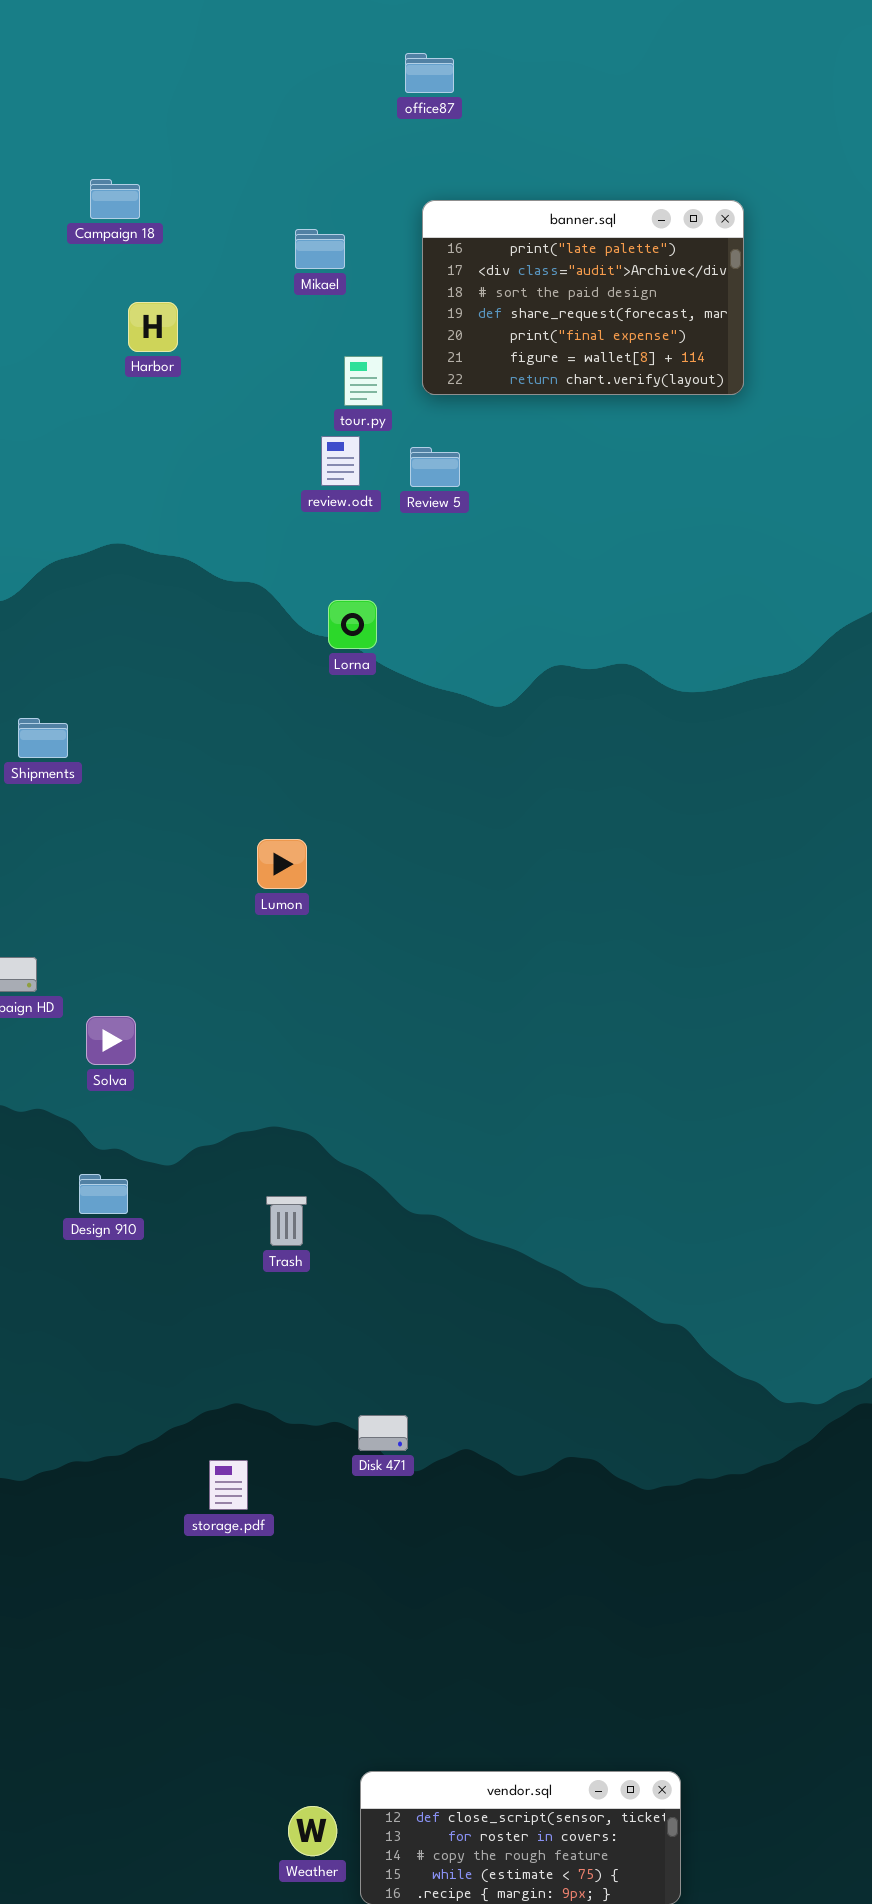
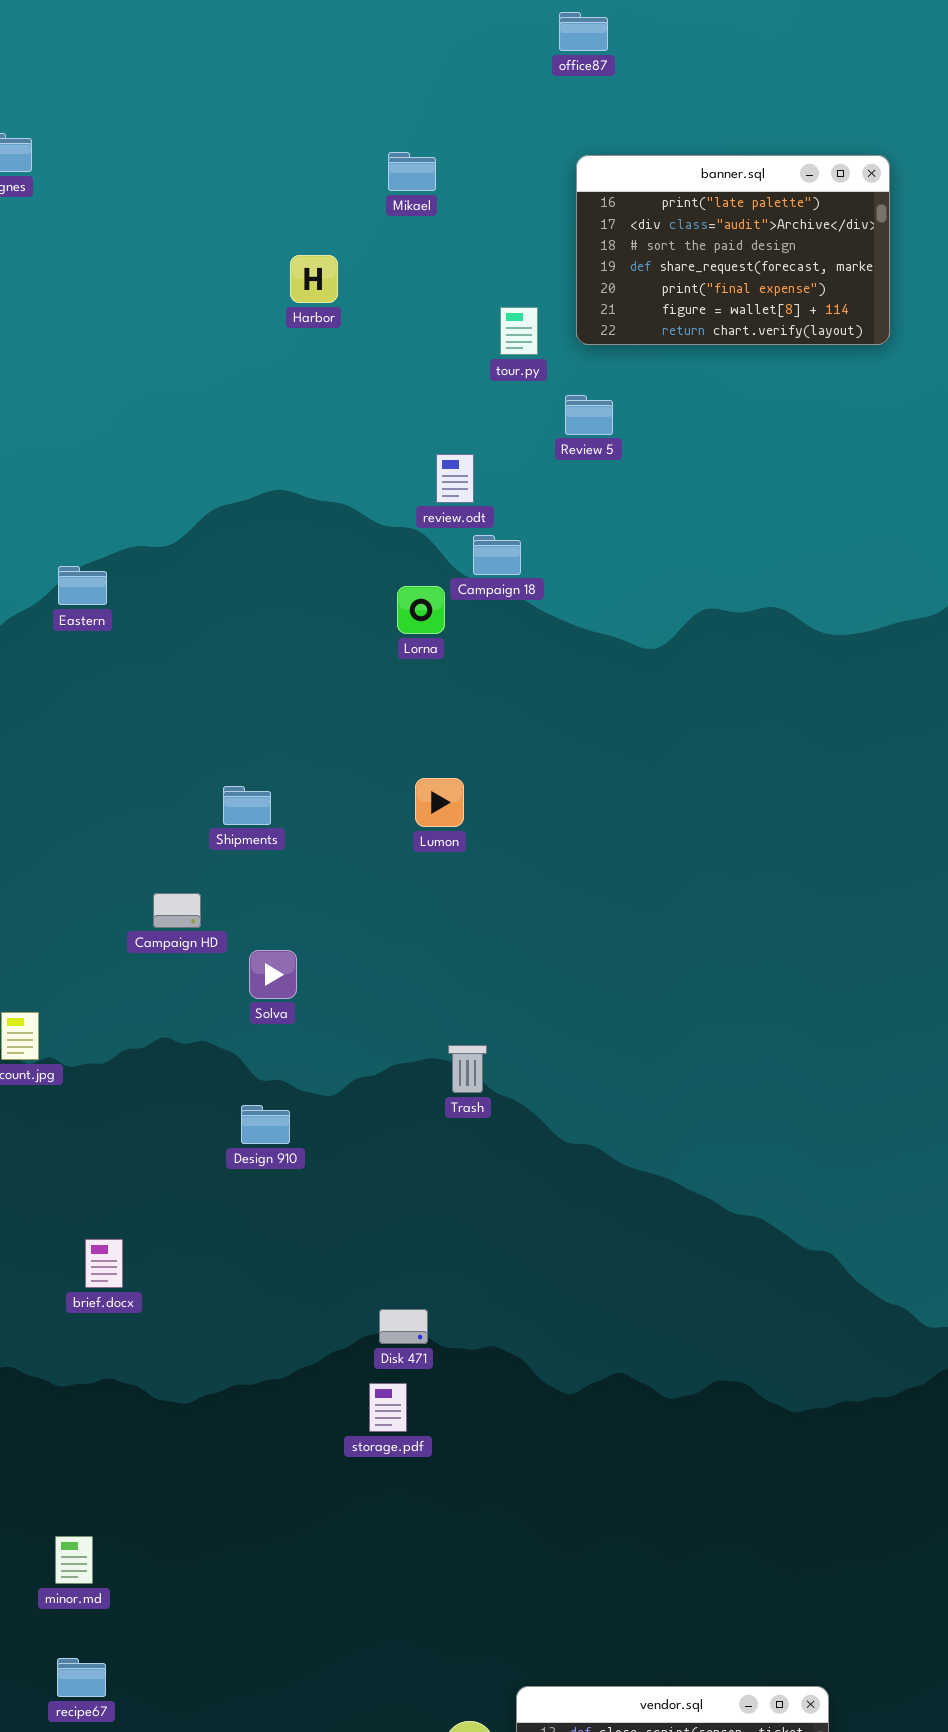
Campaign 18: [90,179,140,219] -> [473,535,521,575], moved
Mikael: [295,229,345,269] -> [388,152,436,191], moved
review.odt: [321,436,360,486] -> [436,454,474,503], moved
Lorna: [328,600,377,649] -> [397,586,445,634], moved
Shipments: [18,718,68,758] -> [223,786,271,825], moved
Trash: [266,1196,307,1246] -> [448,1045,487,1093], moved
Disk 471: [358,1415,408,1451] -> [379,1309,428,1344], moved

